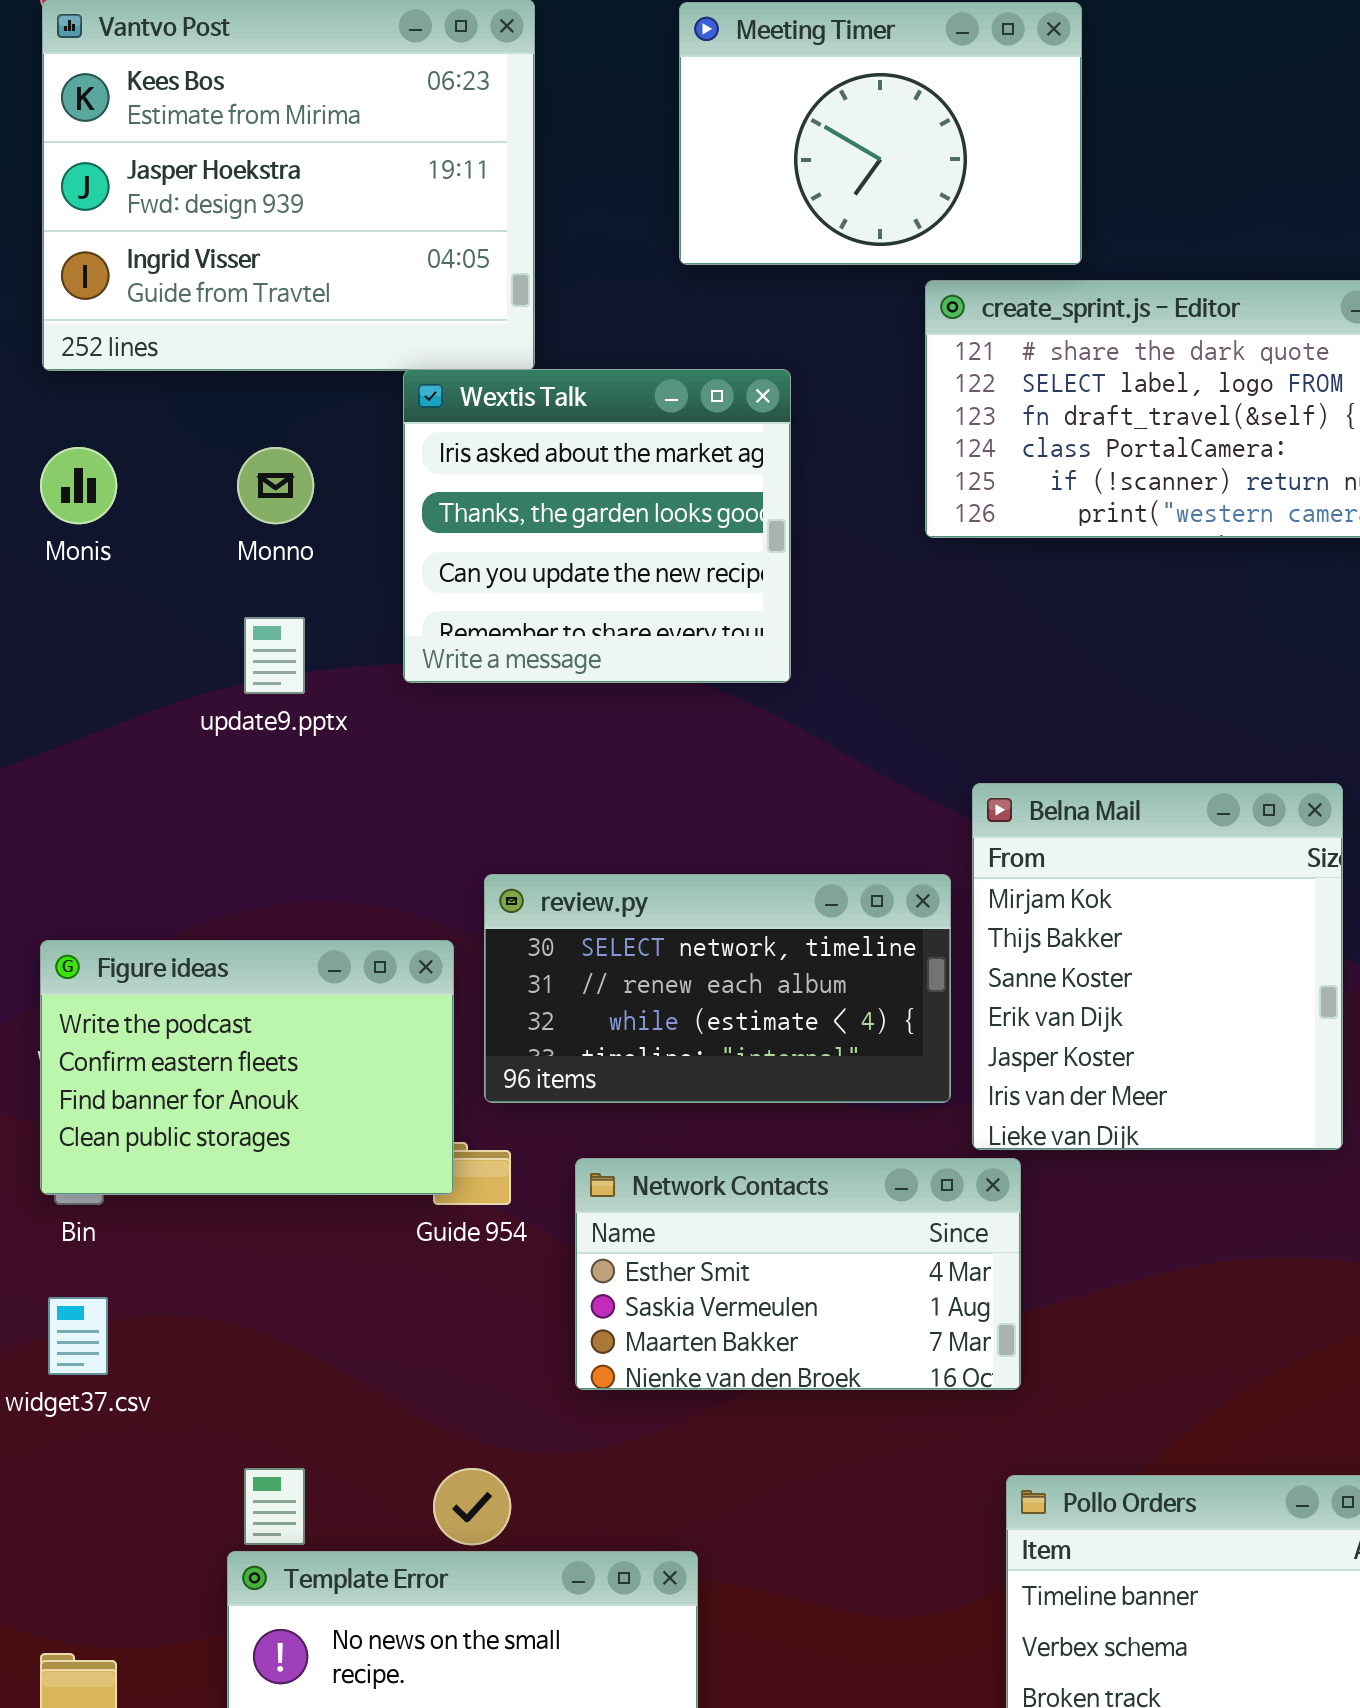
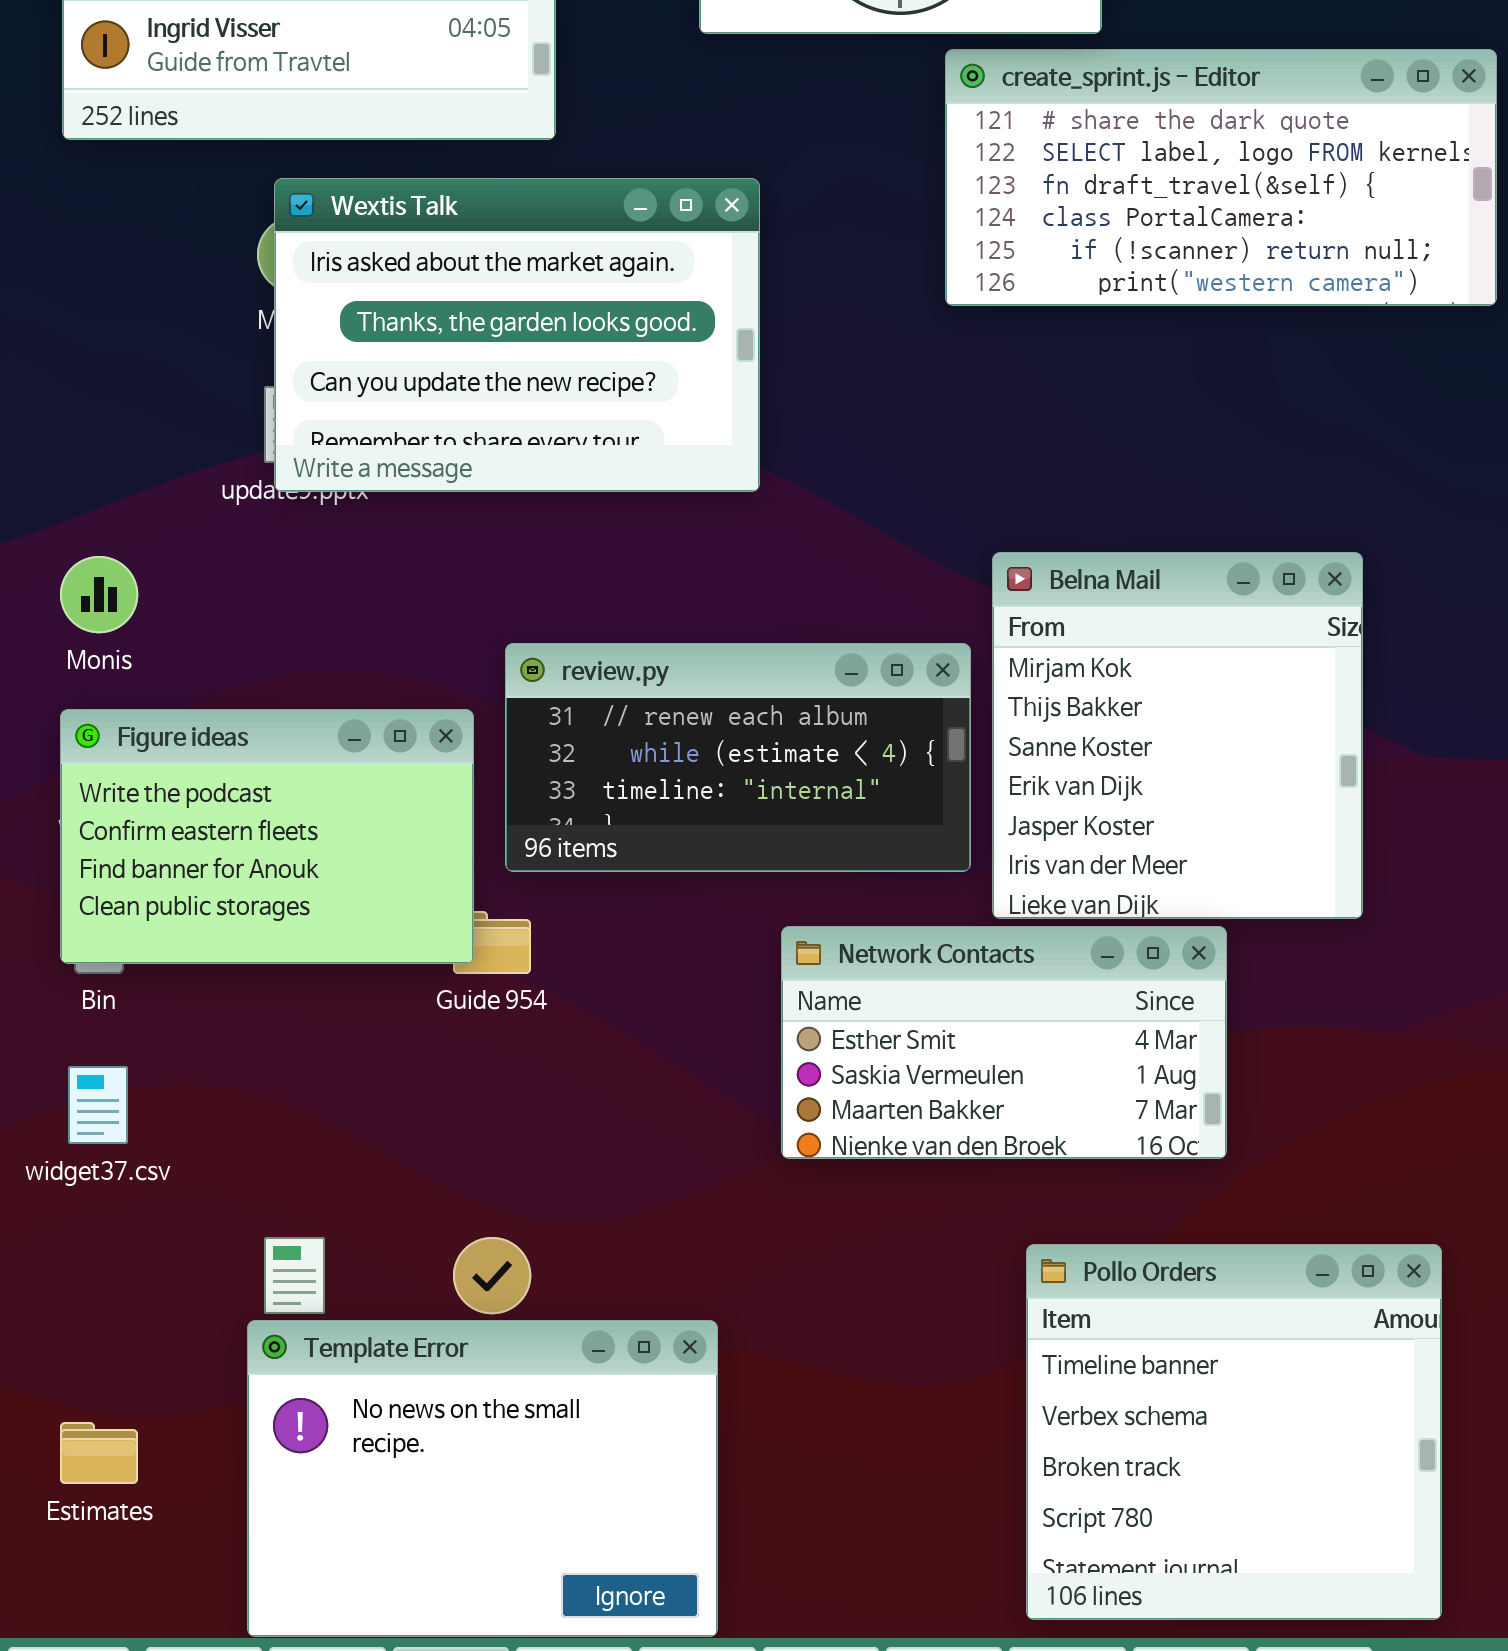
Wextis Talk: [403,369,791,683] -> [274,178,760,492], moved, resized
Monis: [40,447,117,524] -> [60,556,138,633], moved
review.py: [484,874,951,1103] -> [505,643,971,872], scrolled down 1 row
Network Contacts: [575,1158,1021,1390] -> [781,926,1227,1159], moved

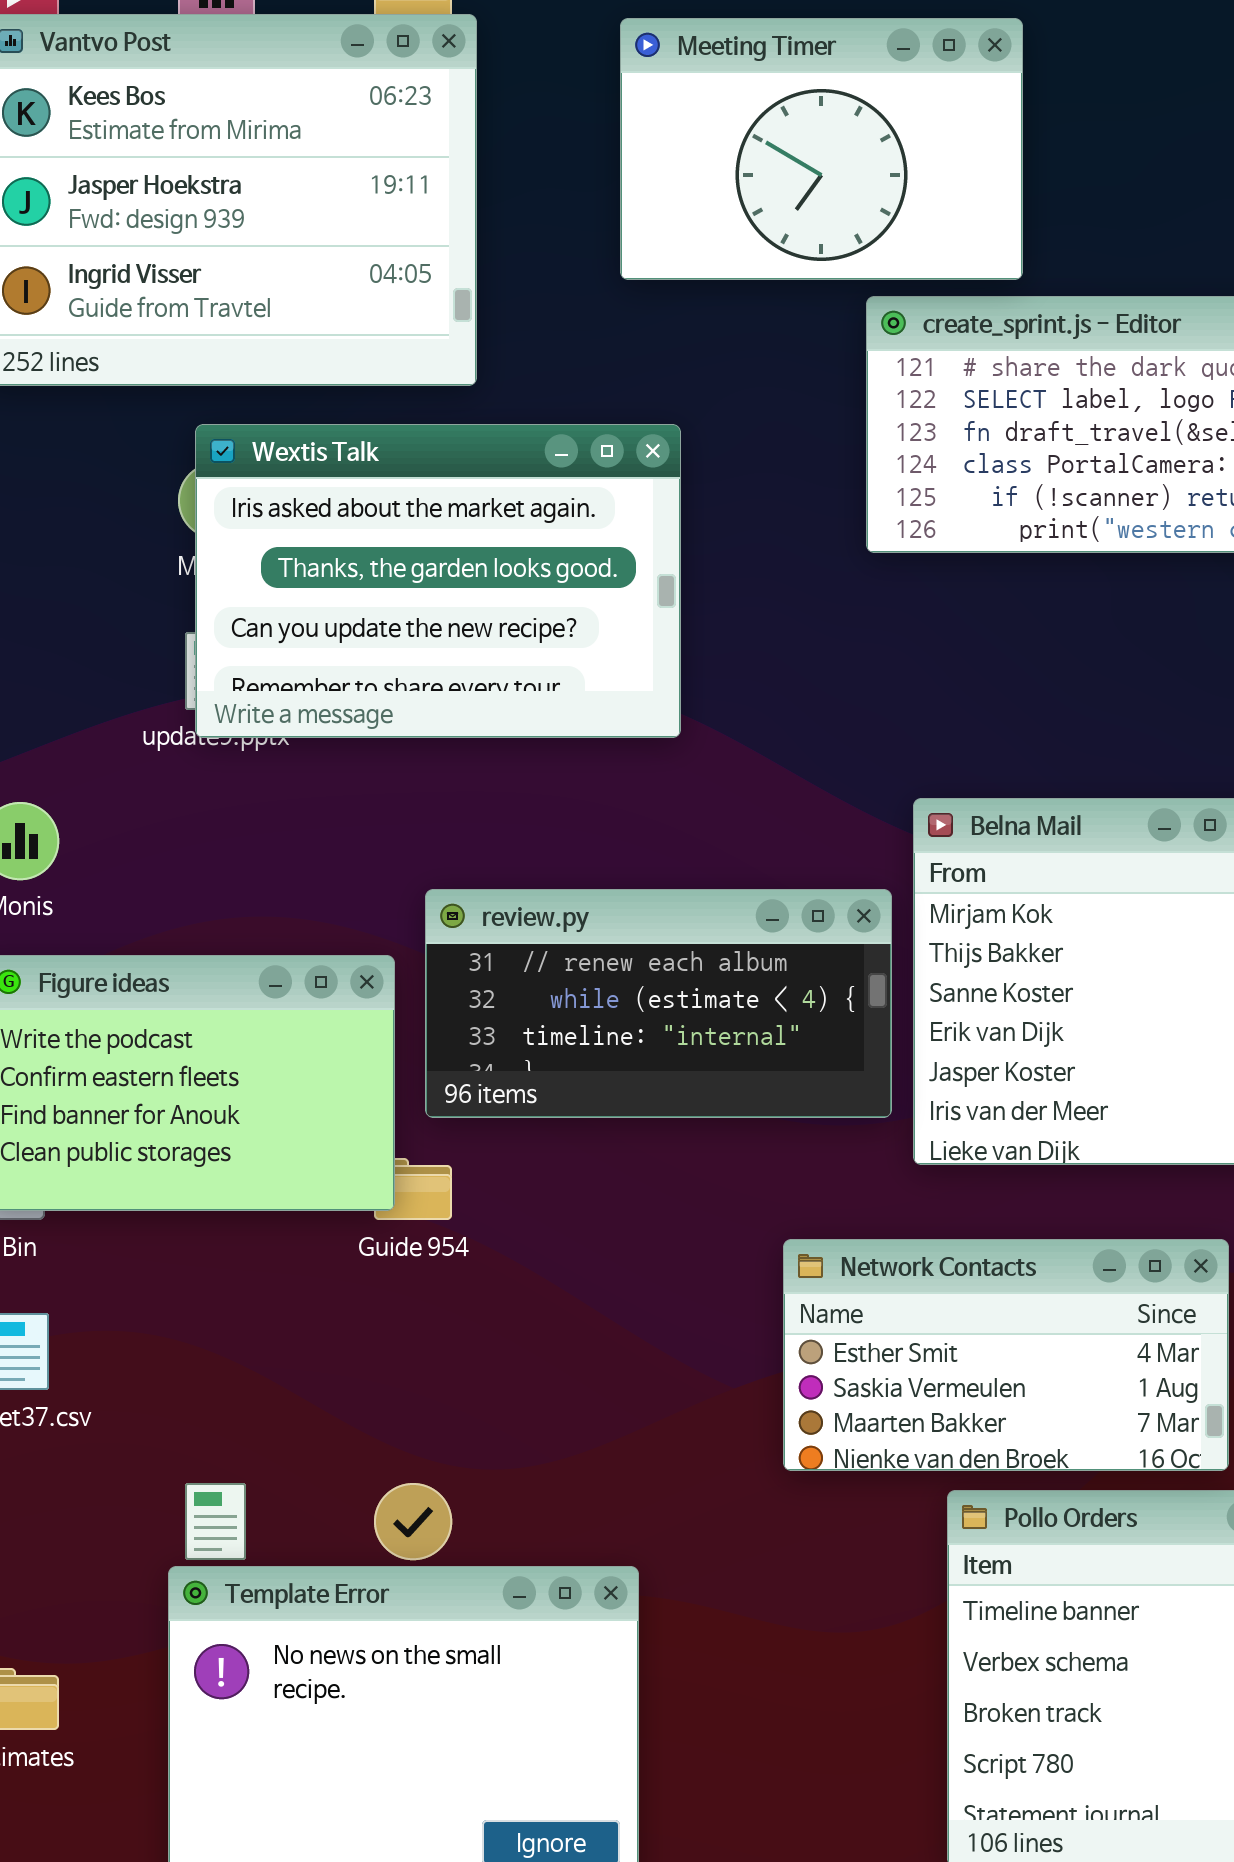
Network Contacts: [781,926,1227,1159] -> [783,1239,1229,1471], moved

